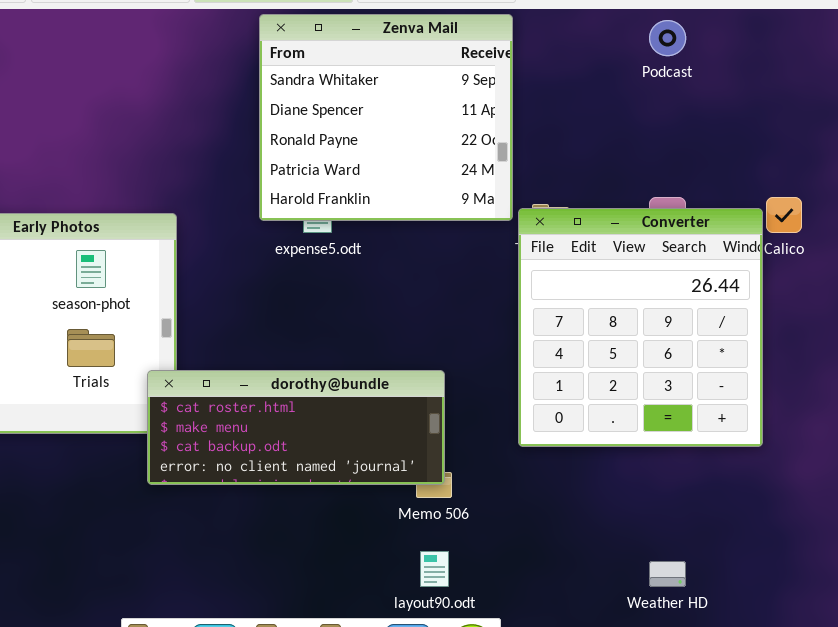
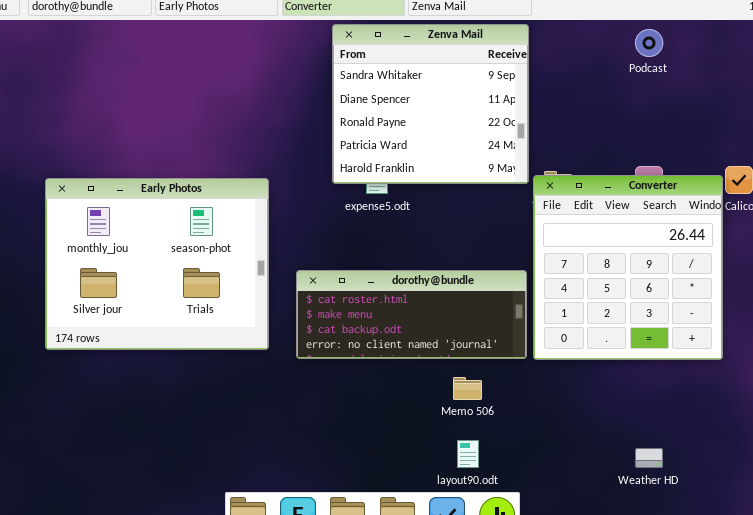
dorothy@bundle: [147,370,445,485] -> [296,270,527,359], moved

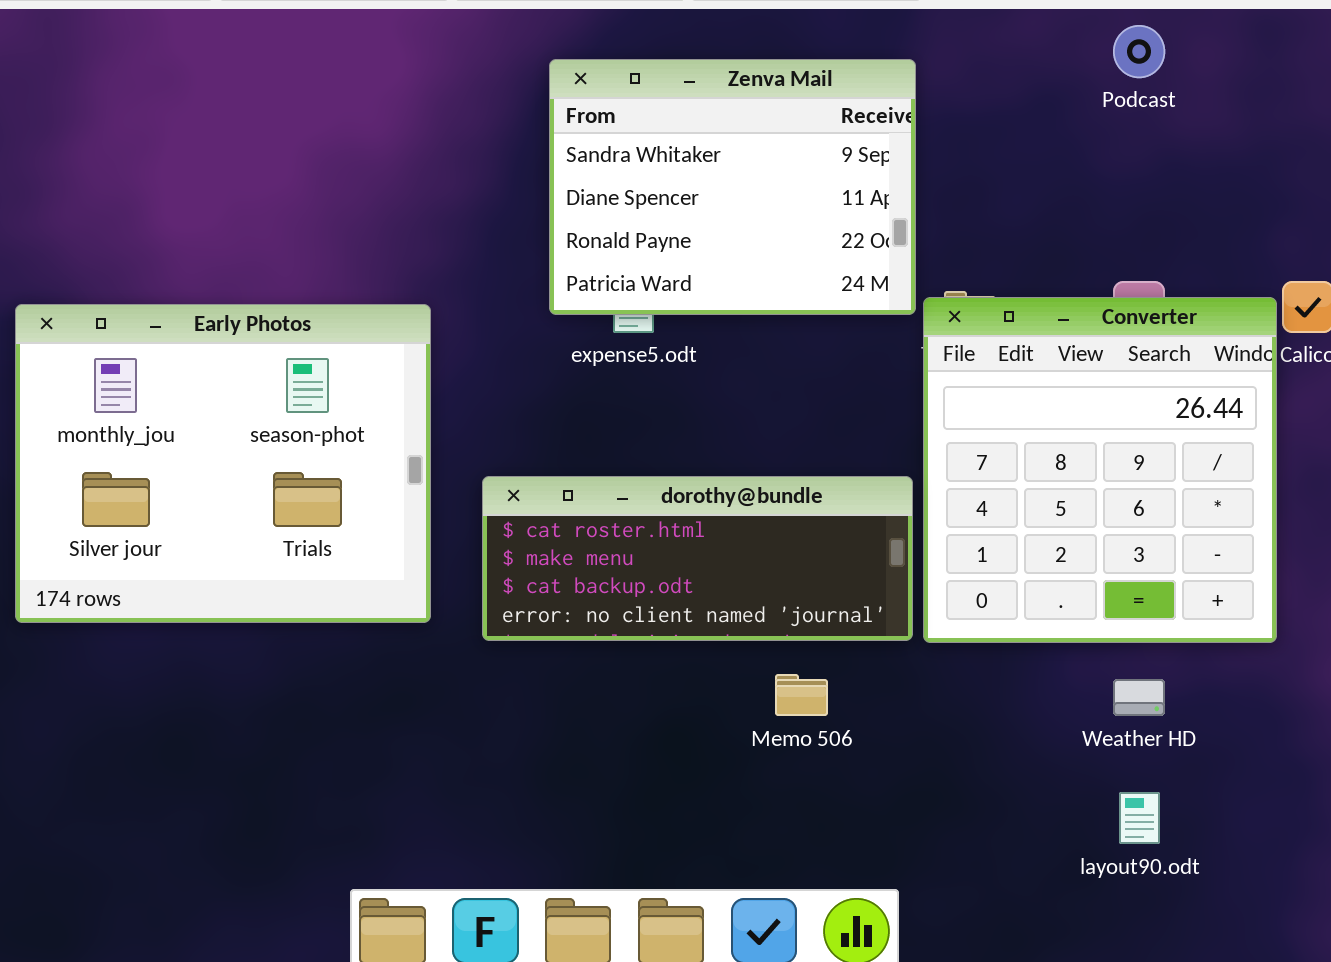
Zenva Mail: [332,24,529,184] -> [549,59,916,315], resized
layout90.odt: [457,440,479,468] -> [1119,792,1160,844], moved
Weather HD: [635,448,663,468] -> [1113,679,1165,716], moved

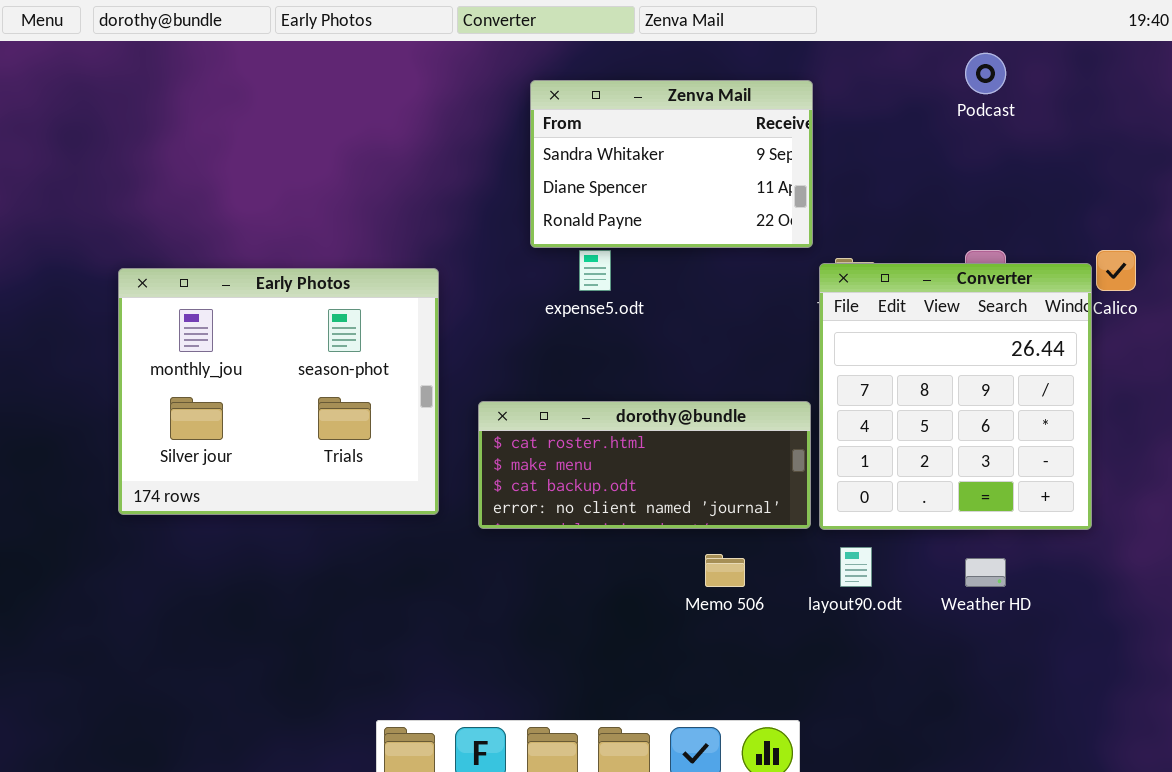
Zenva Mail: [549,59,916,315] -> [530,80,813,248], resized
layout90.odt: [1119,792,1160,844] -> [840,547,872,587], moved

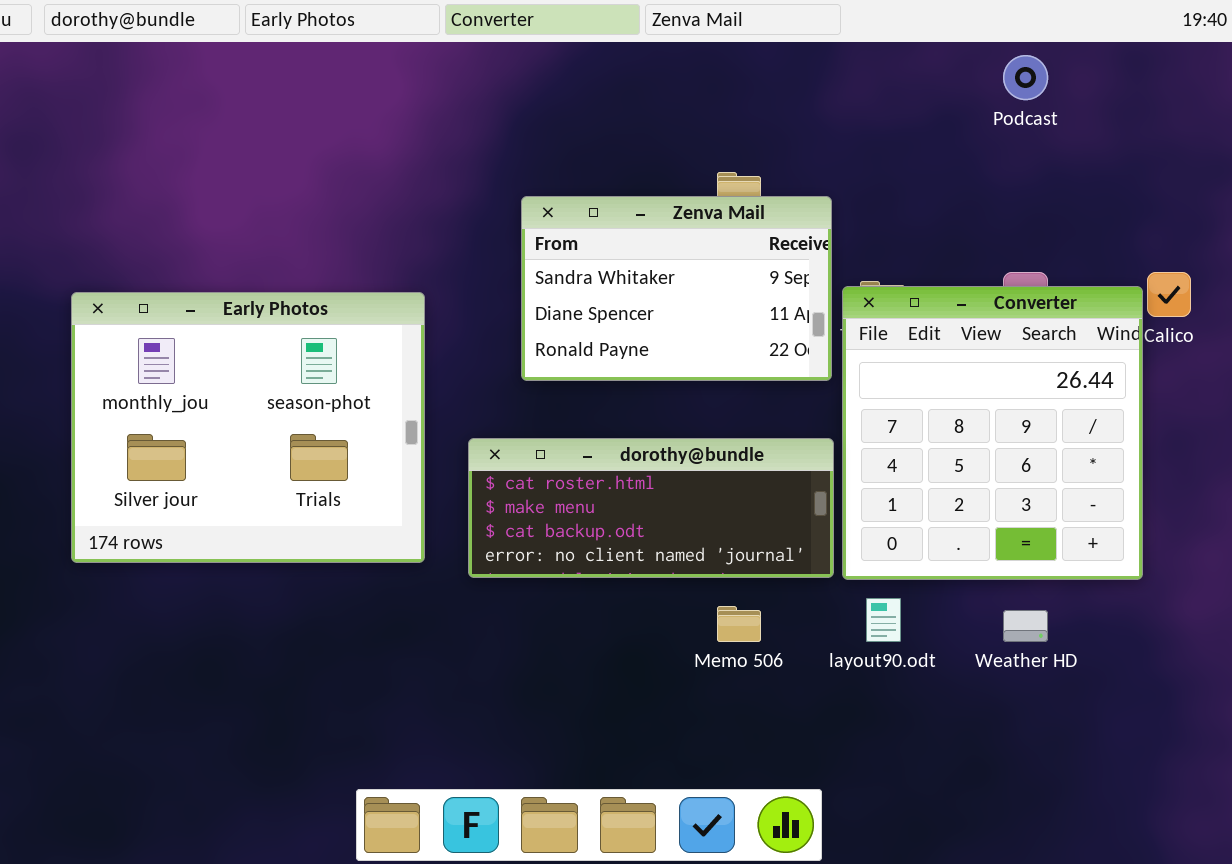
Zenva Mail: [530,80,813,248] -> [521,196,832,381], moved

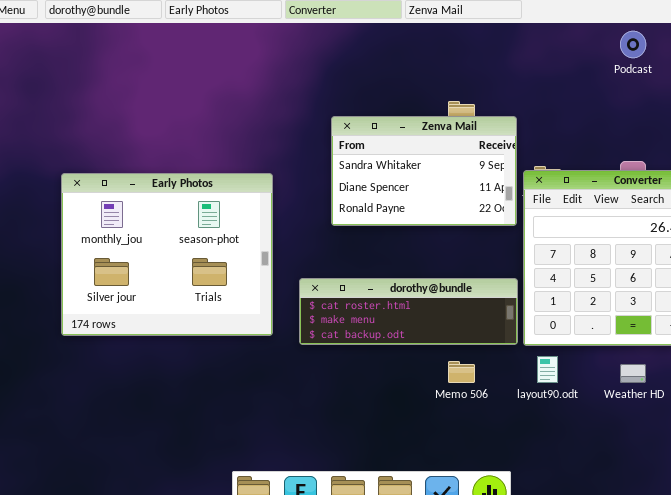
dorothy@bundle: [468,438,834,578] -> [299,278,518,345], resized

